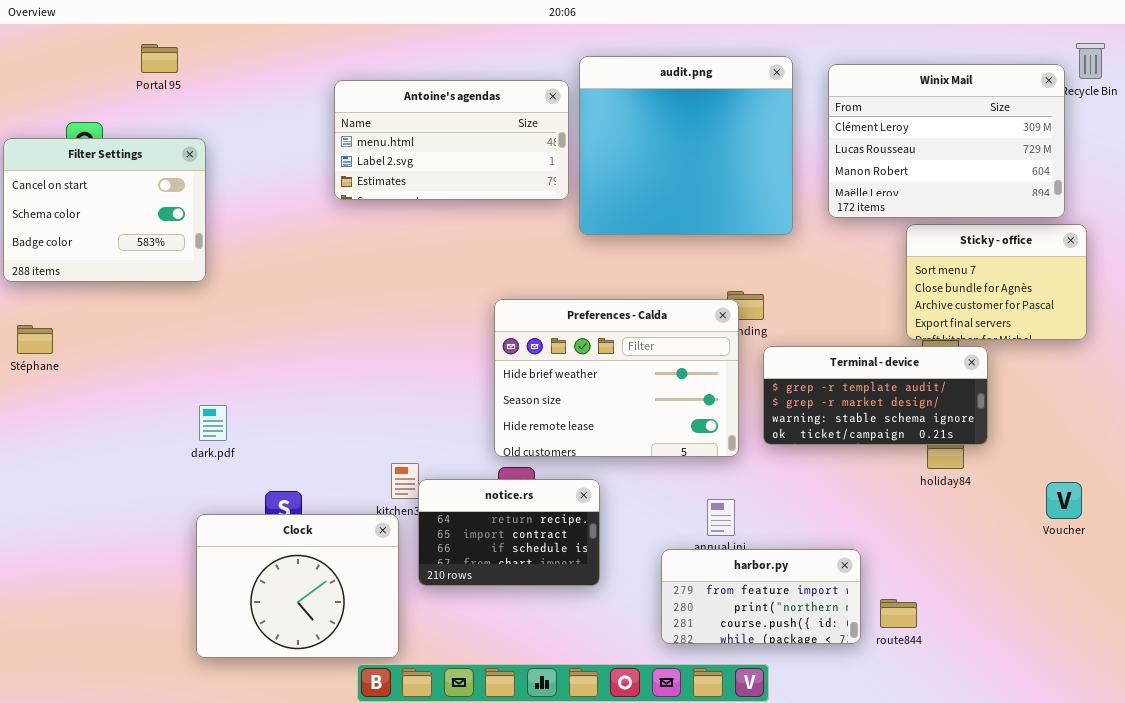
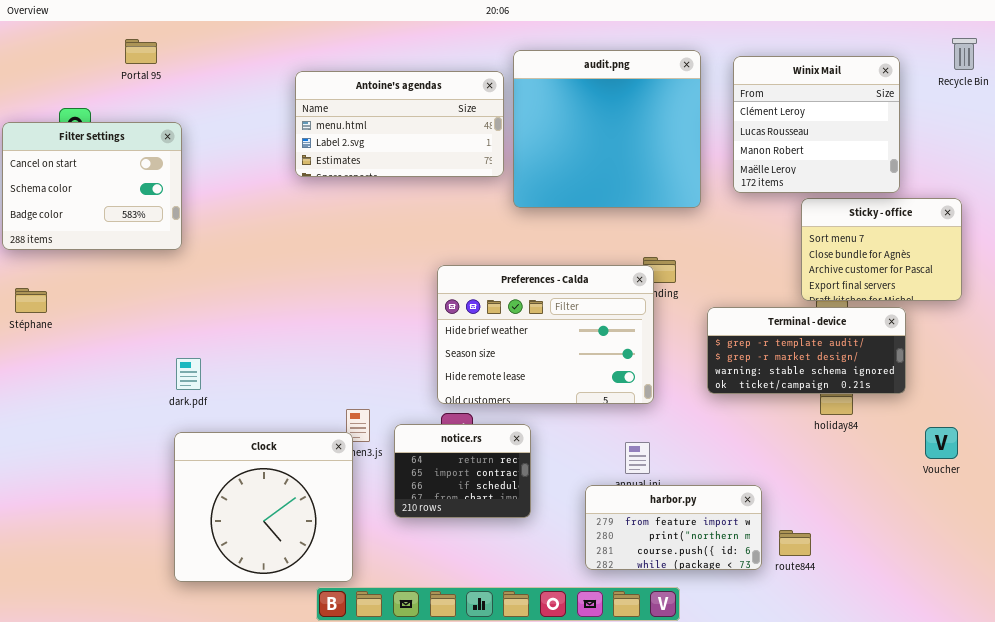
Winix Mail: [828,64,1065,218] -> [733,56,900,193], resized
Terminal - device: [763,346,988,445] -> [707,307,906,394], moved
notice.rs: [418,479,600,586] -> [394,424,531,518], resized
Clock: [196,514,399,658] -> [174,432,353,582], resized

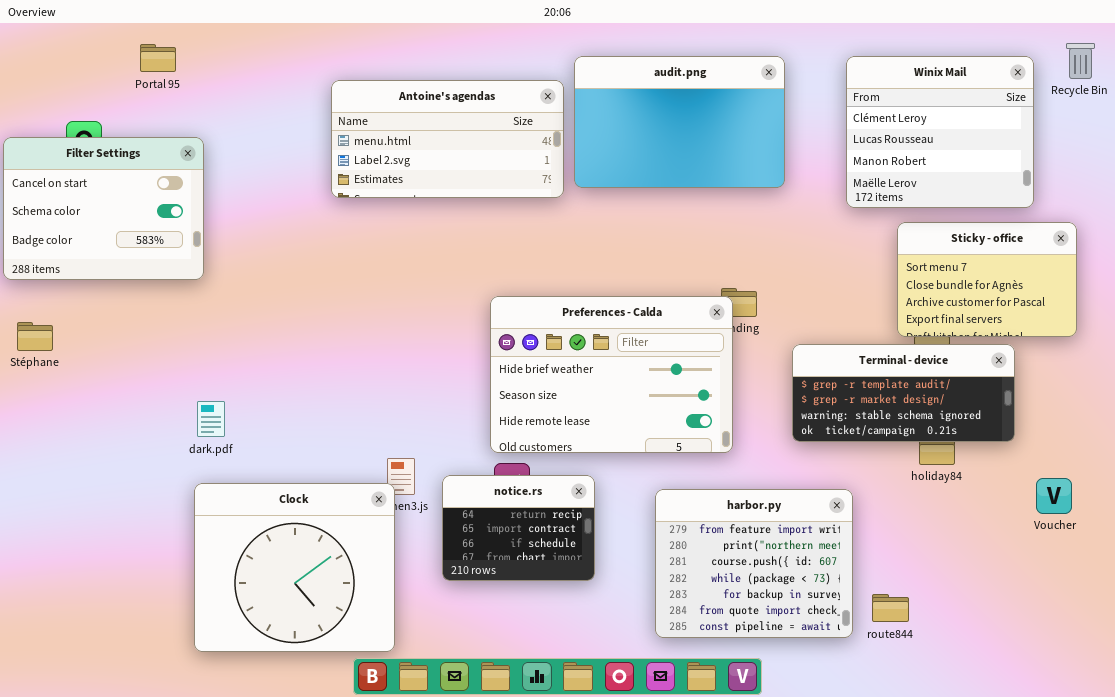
audit.png: [513,50,701,208] -> [574,56,785,188], resized
Winix Mail: [733,56,900,193] -> [846,56,1034,208], moved
harbor.py: [585,485,762,570] -> [655,489,853,638], resized

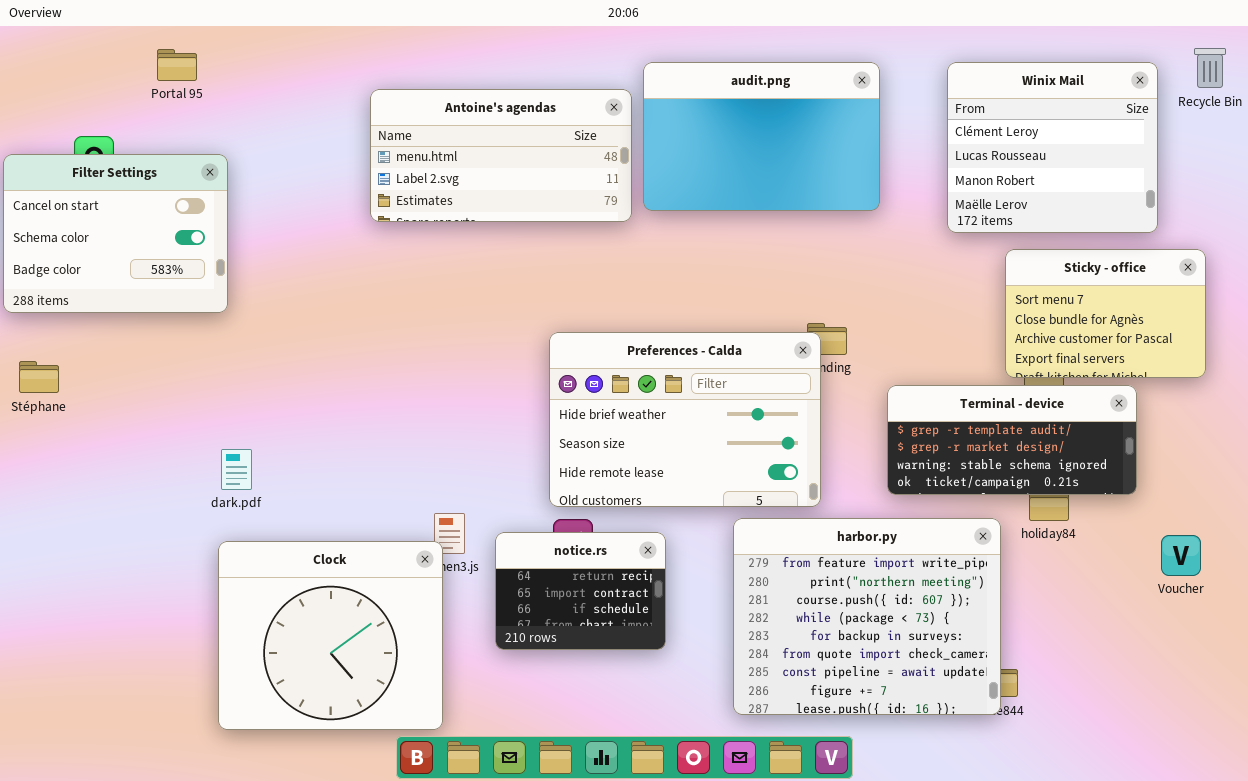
harbor.py: [655,489,853,638] -> [733,518,1001,715], resized

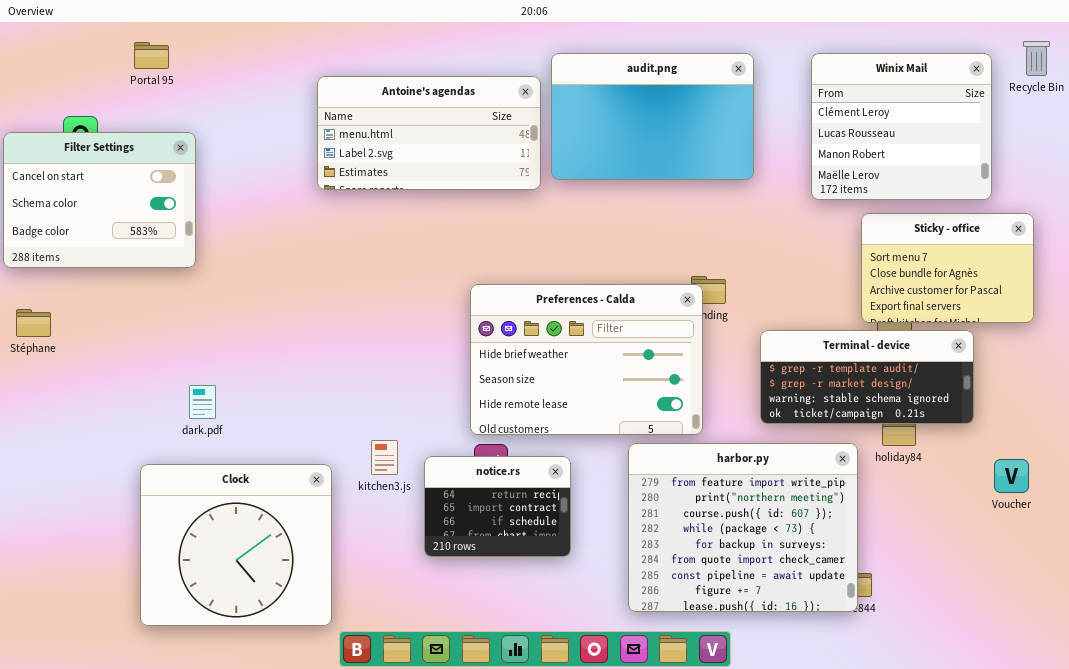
Clock: [218,541,443,730] -> [140,464,332,626], moved

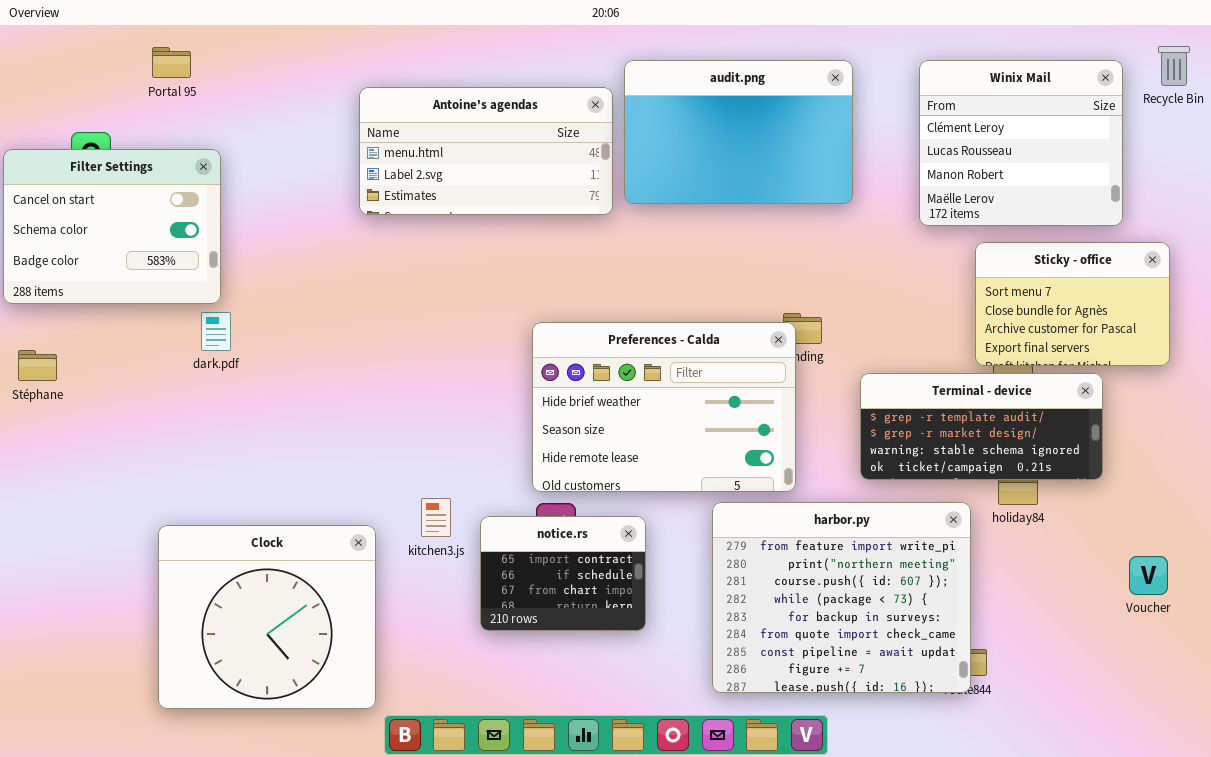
dark.pdf: [189,385,216,419] -> [201,312,231,351], moved
notice.rs: [424,456,571,557] -> [480,516,646,631], scrolled down 1 row
Voucher: [994,459,1029,493] -> [1129,556,1168,595], moved

